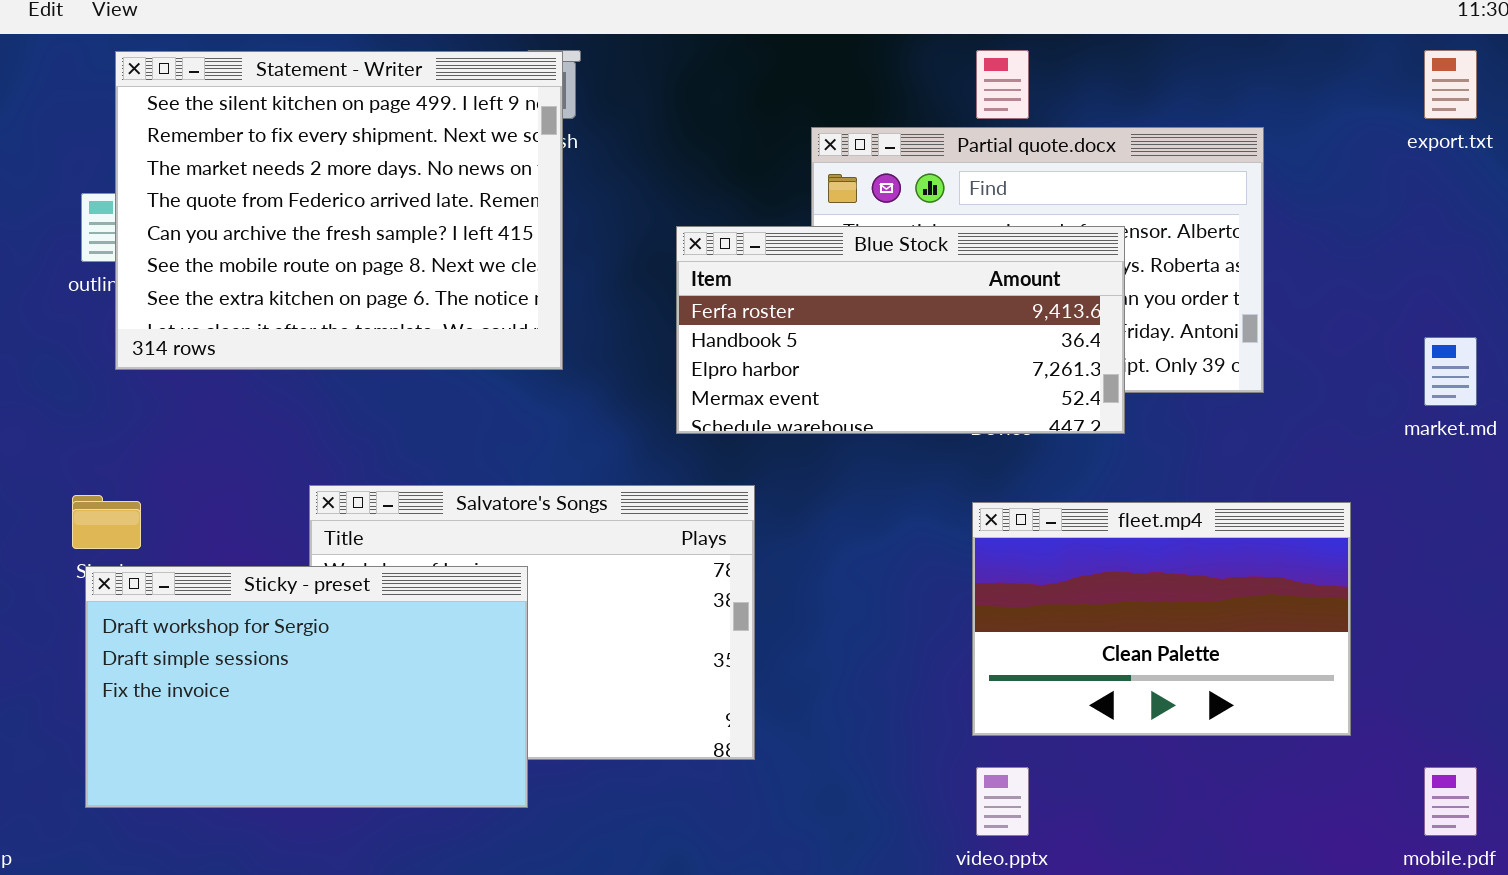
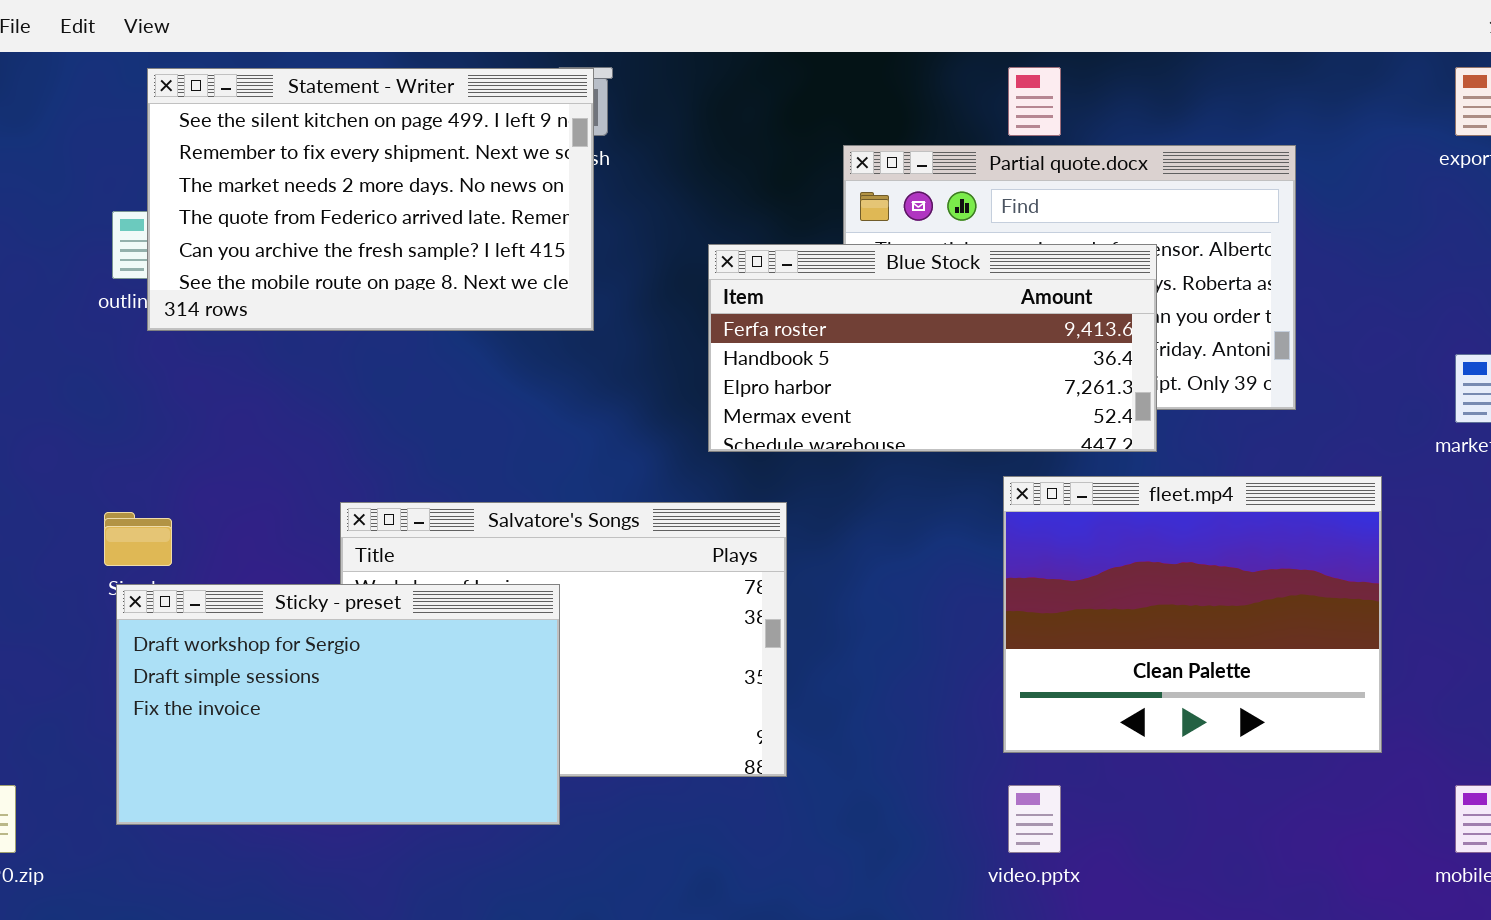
Statement - Writer: [115,51,563,370] -> [147,68,594,331], resized
fleet.mp4: [972,502,1351,736] -> [1003,476,1382,753], resized

